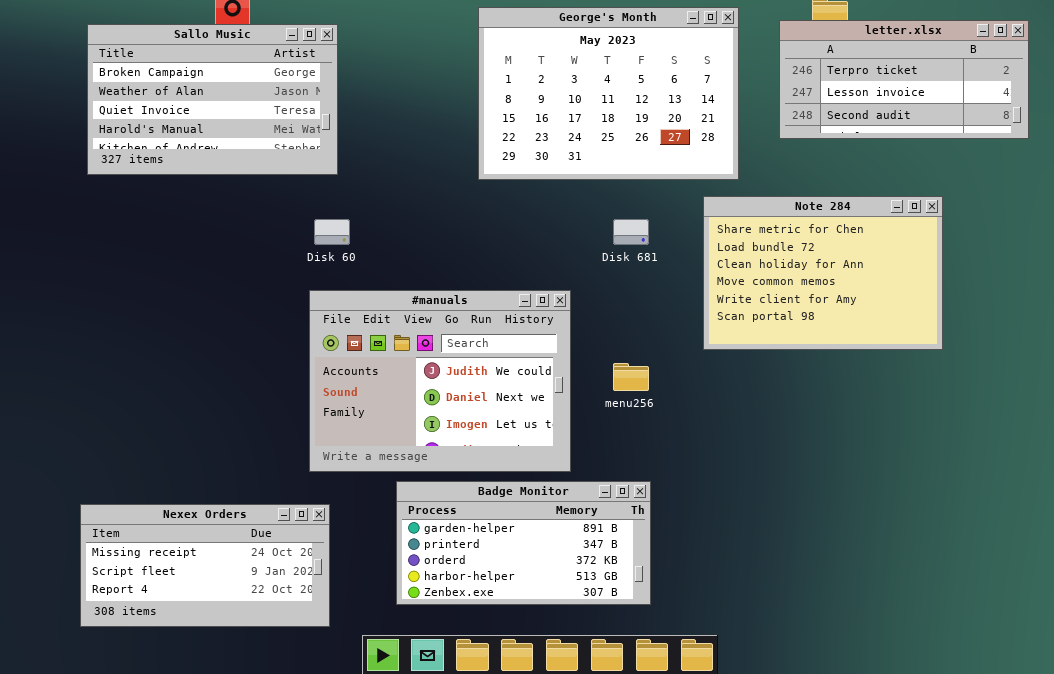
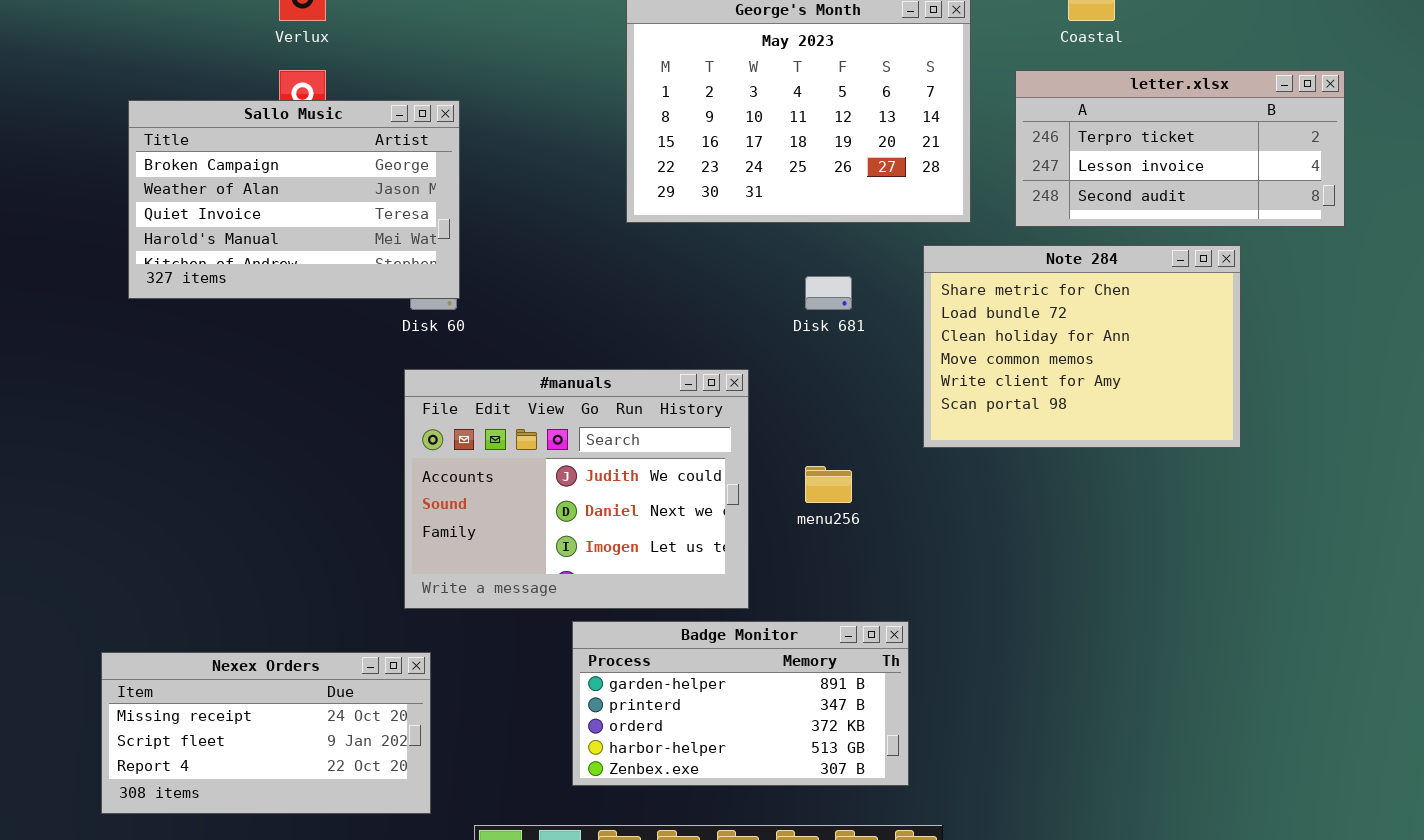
letter.xlsx: [779,20,1029,139] -> [1015,70,1345,227], moved
Sallo Music: [87,24,338,175] -> [128,100,460,299], moved
Badge Monitor: [396,481,651,605] -> [572,621,909,786], moved

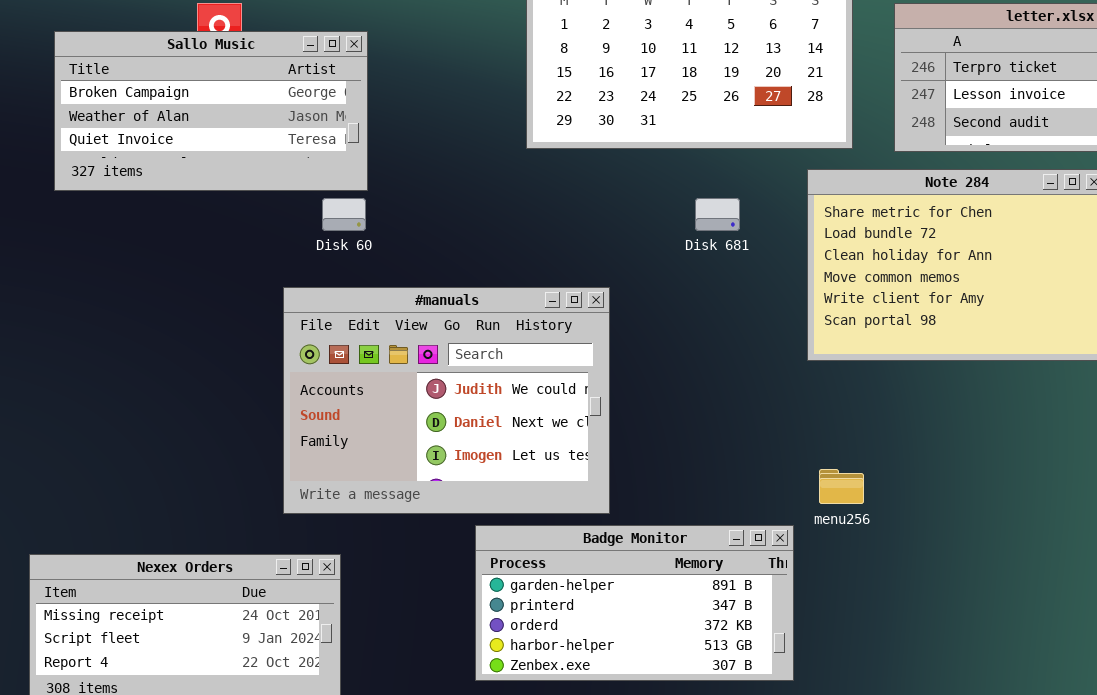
Sallo Music: [128,100,460,299] -> [54,31,368,191], resized
#manuals: [404,369,749,609] -> [283,287,610,514], moved
menu256: [805,466,852,503] -> [819,469,864,504], moved

